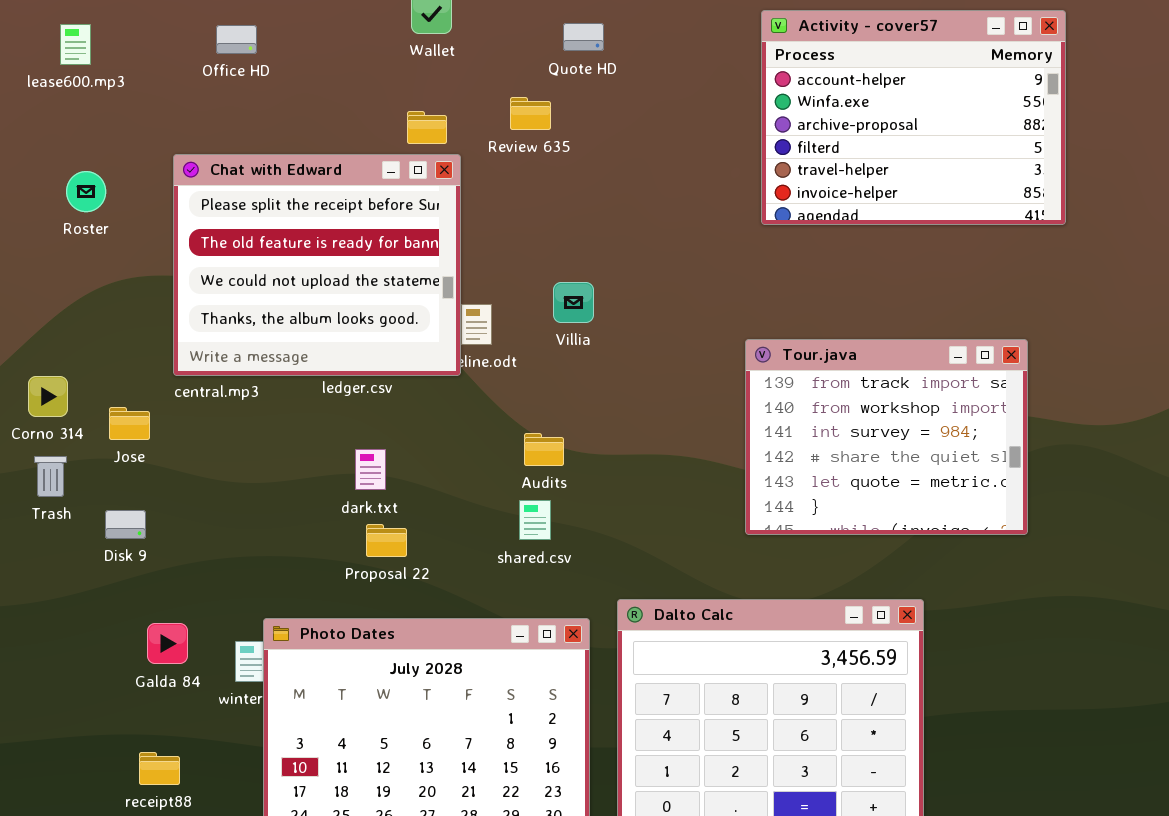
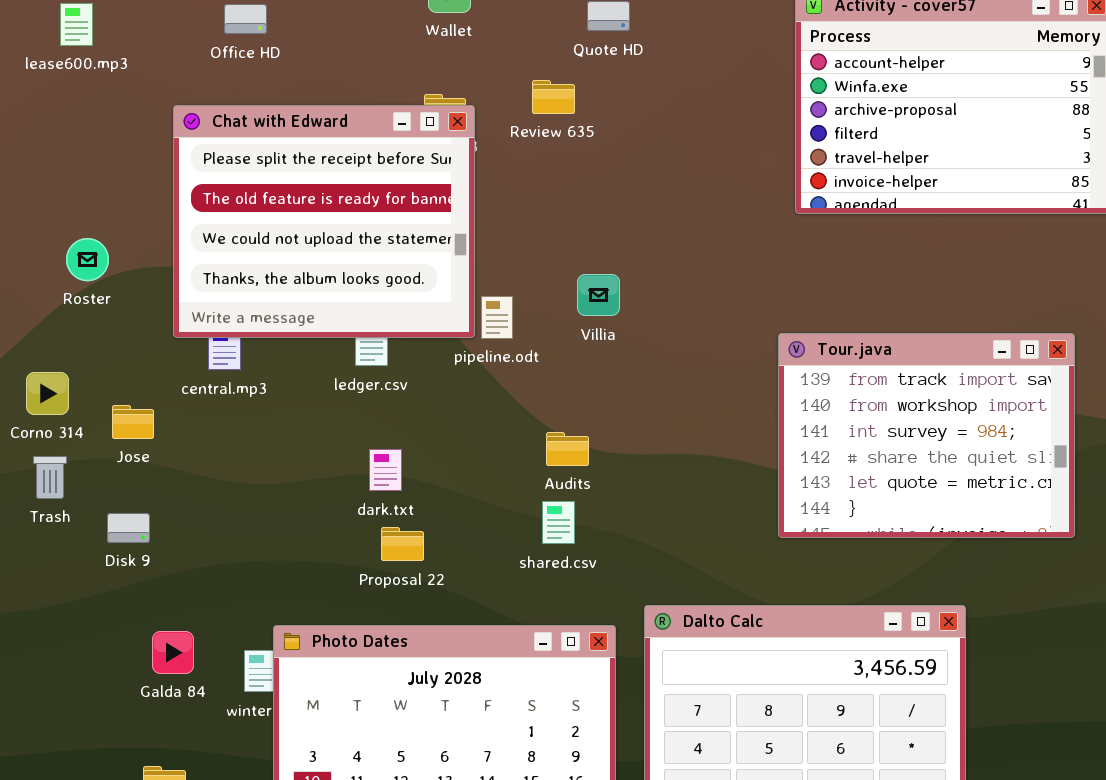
Chat with Edward: [173,154,461,376] -> [173,105,475,338], moved
Roster: [66,171,106,212] -> [66,238,109,281], moved

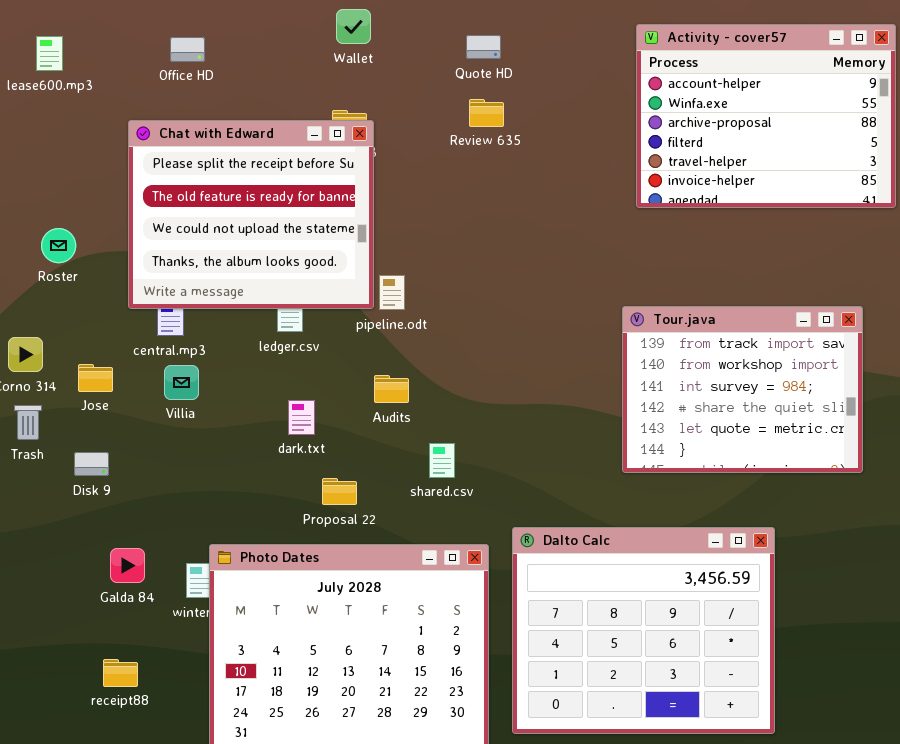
Review 635: [532,80,575,114] -> [469,99,504,127], moved
Villia: [577,274,620,316] -> [164,365,199,400], moved
Audits: [546,432,589,466] -> [374,375,409,403], moved
Proposal 22: [381,527,424,561] -> [322,478,357,505], moved

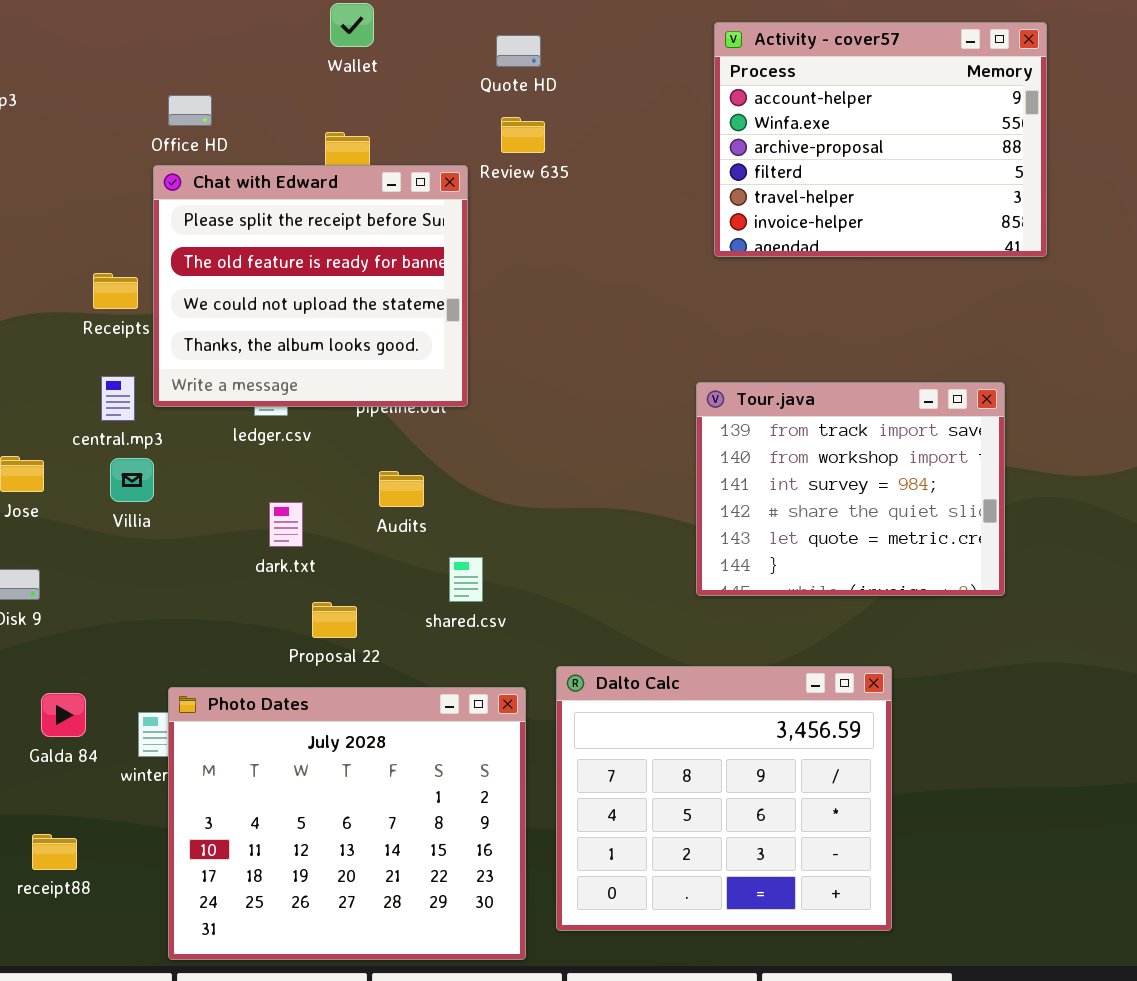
Office HD: [170,37,205,62] -> [168,95,212,126], moved
Chat with Edward: [128,120,374,309] -> [153,165,468,407], moved

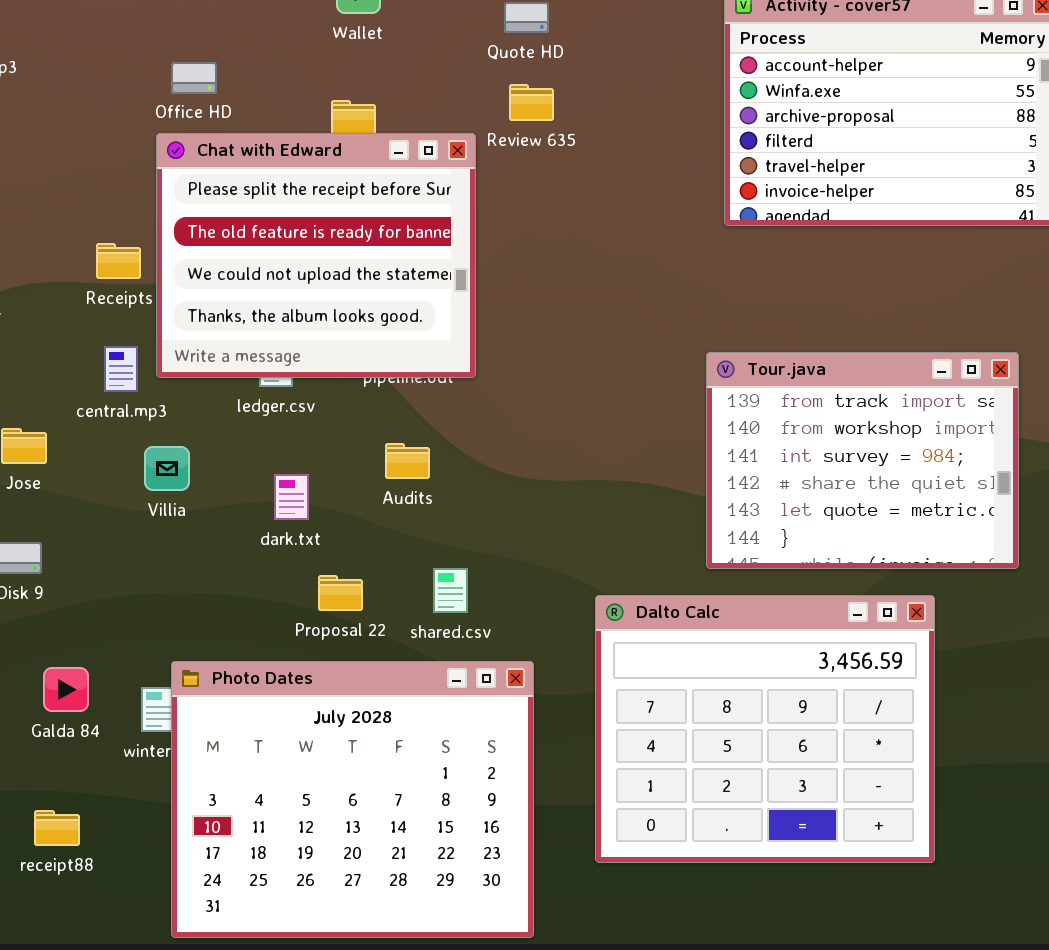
Villia: [110,458,154,502] -> [144,446,190,491], moved
shared.csv: [449,557,483,602] -> [433,568,468,613], moved
Dalto Calc: [556,666,892,931] -> [595,595,935,863], moved

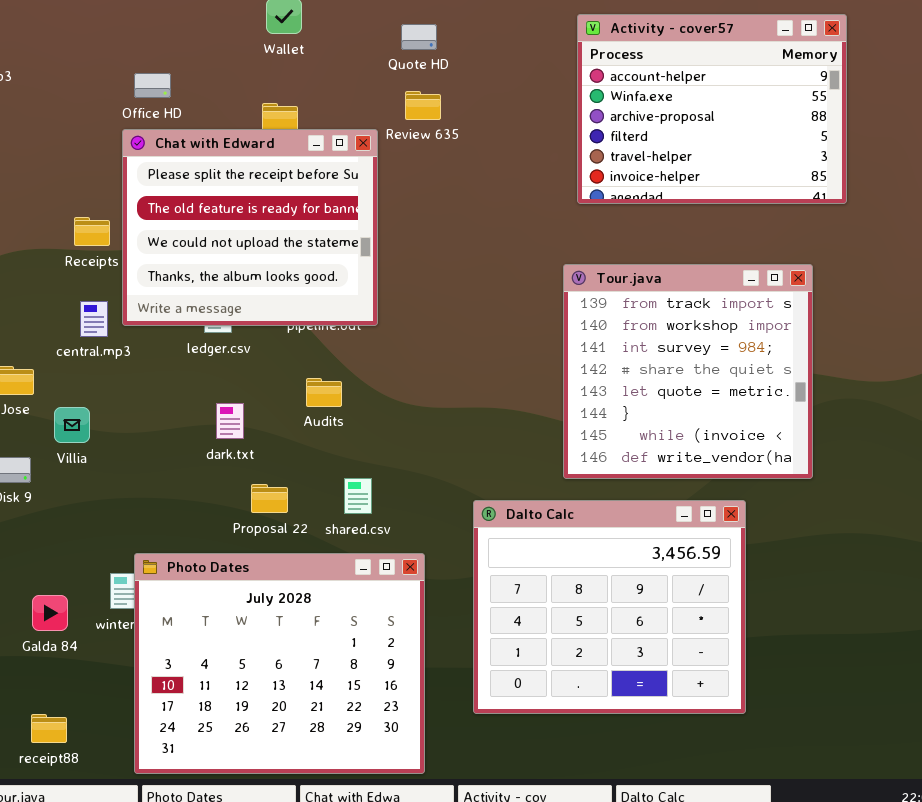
Tour.java: [706,352,1019,569] -> [563,264,813,479], resized
Villia: [144,446,190,491] -> [54,407,90,443], moved
Galda 84: [43,667,89,712] -> [32,595,68,631], moved
receipt88: [34,810,80,846] -> [31,714,67,743], moved

